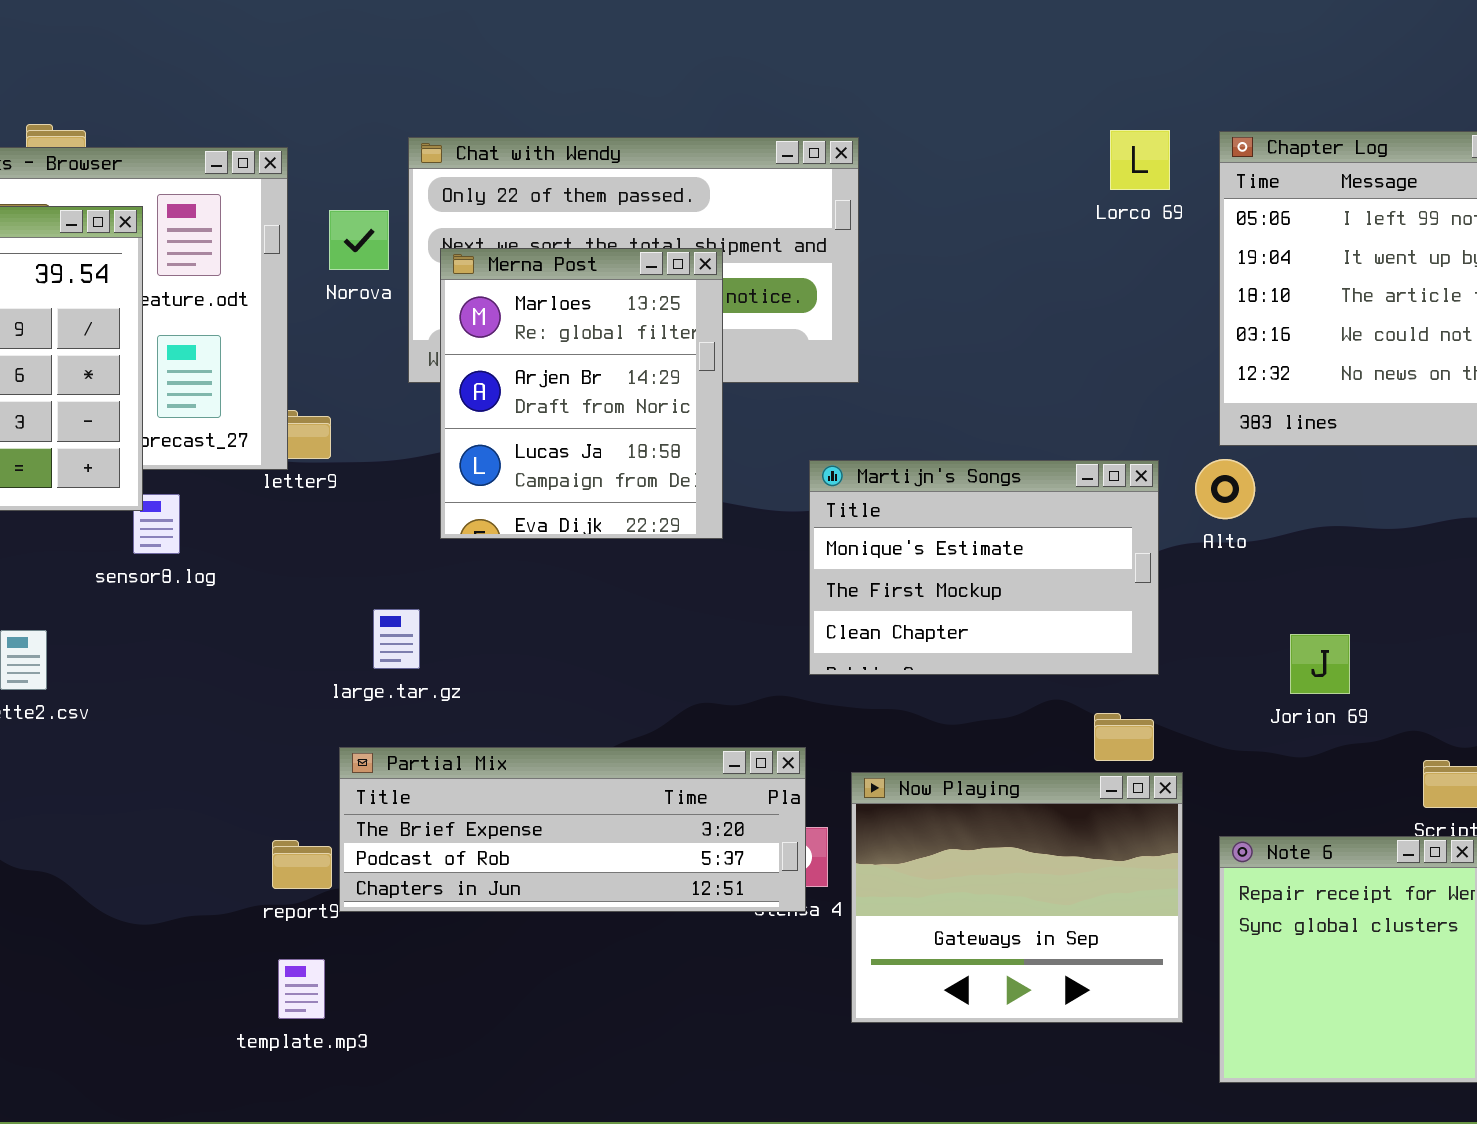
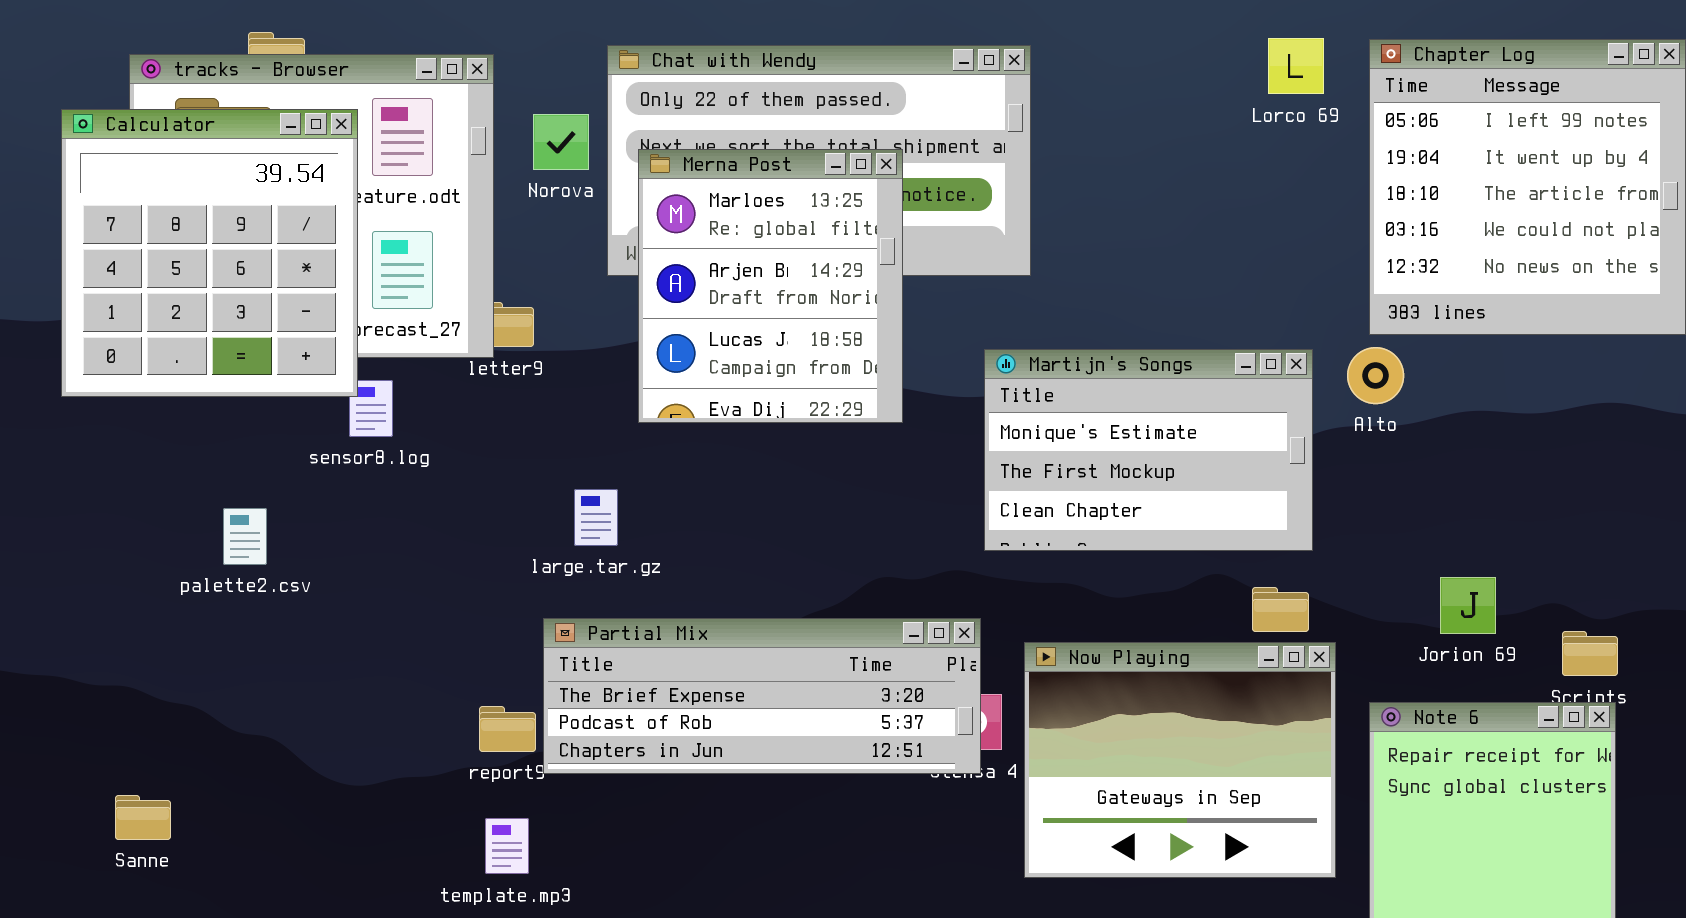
Jorion 69: [1290,634,1350,694] -> [1440,577,1496,634], moved

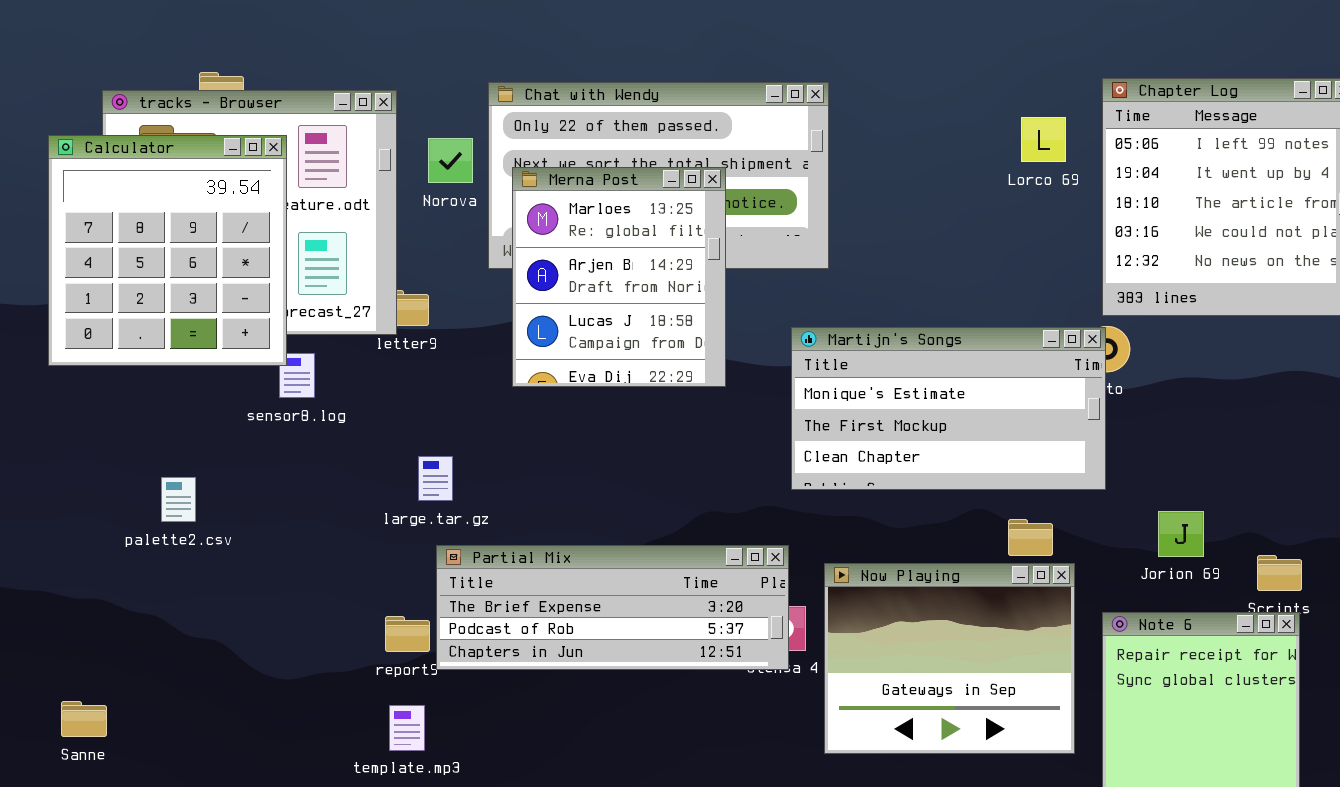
Lorco 69: [1268,38,1324,94] -> [1021,117,1066,162], moved
Martijn's Songs: [984,349,1313,551] -> [791,327,1106,490], resized
large.tar.gz: [574,489,618,546] -> [418,456,453,501], moved
palette2.csv: [223,508,267,565] -> [161,477,196,522], moved
Sanne: [115,795,171,840] -> [61,701,107,737], moved

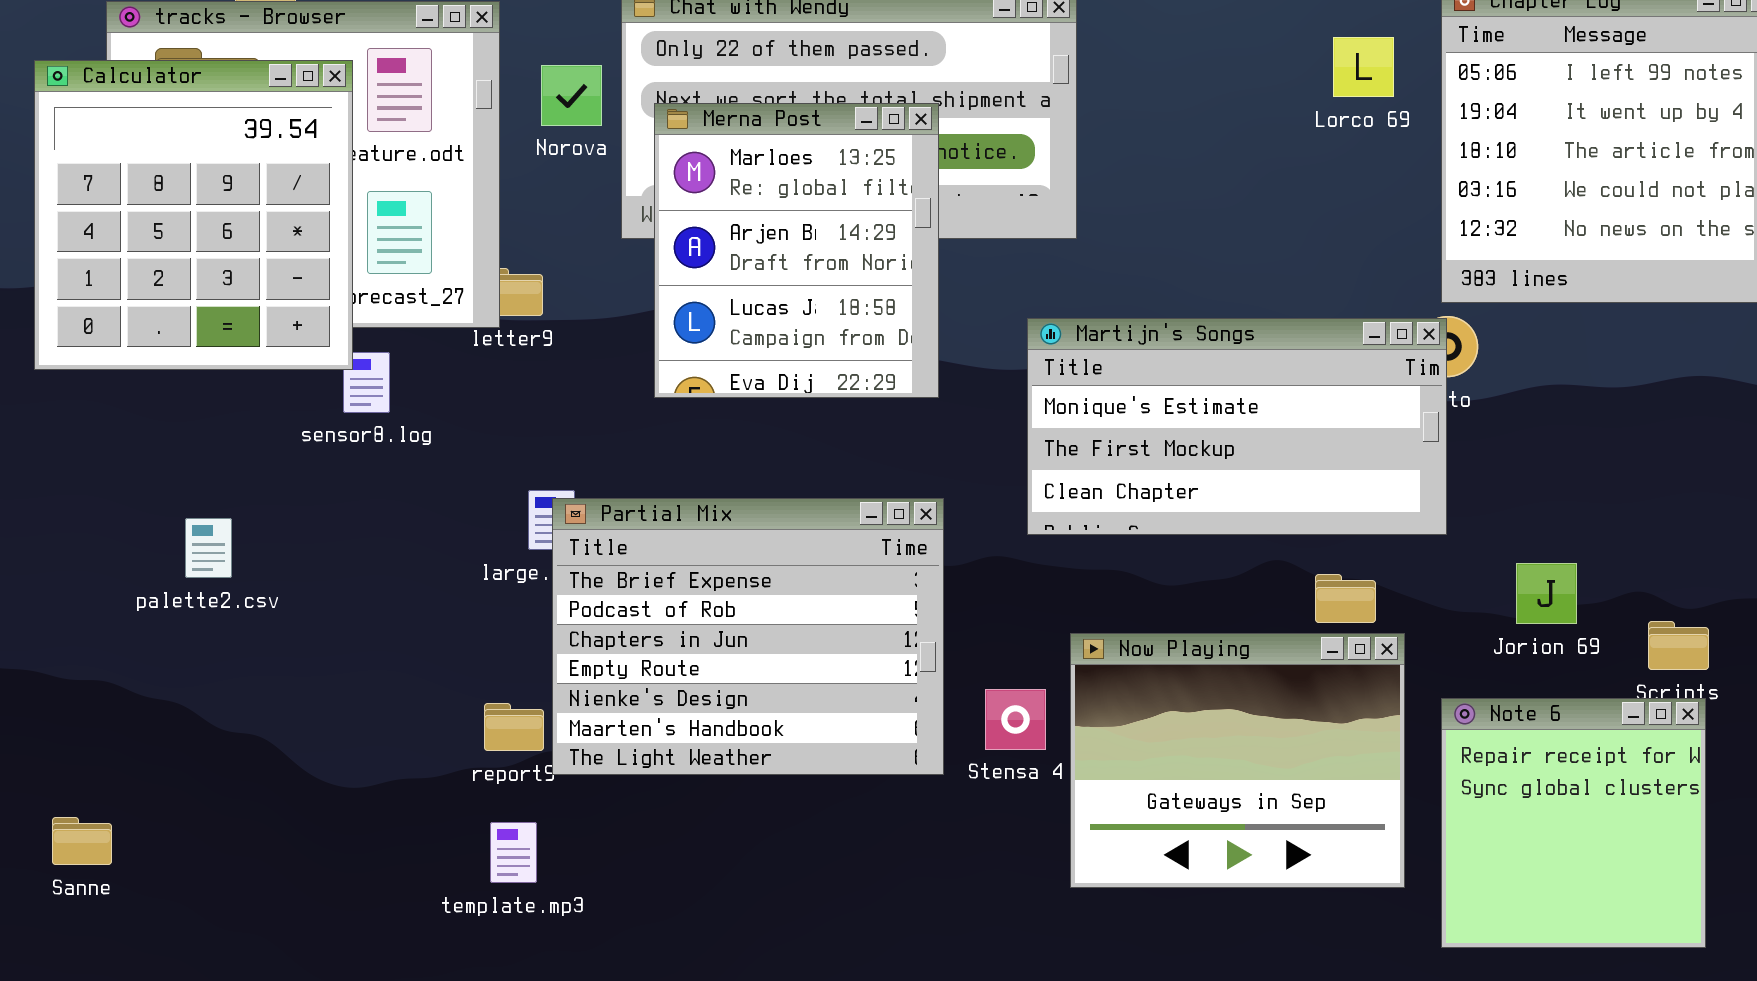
Partial Mix: [436,545,789,670] -> [552,498,944,775], resized

